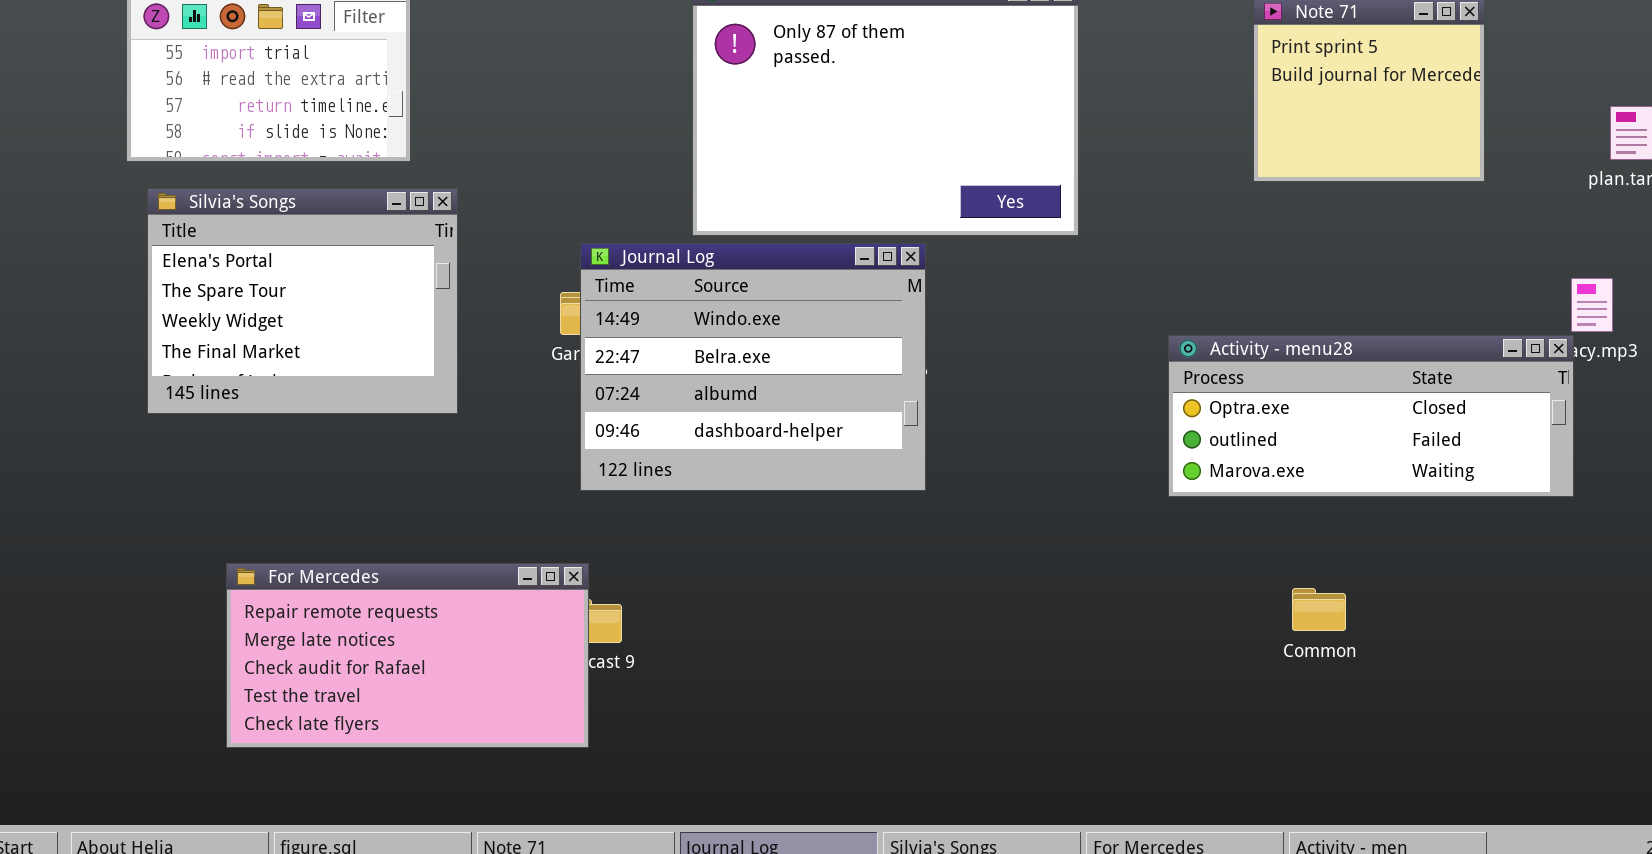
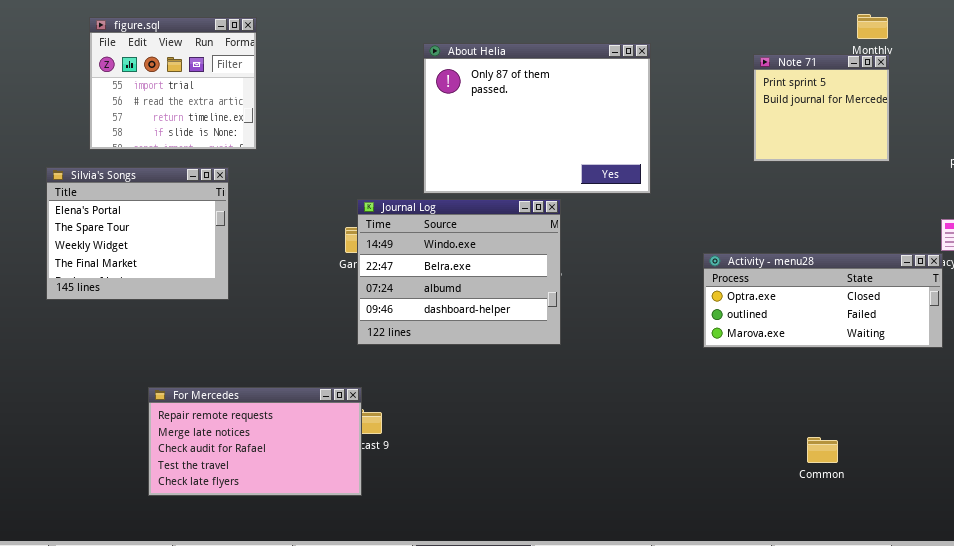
Silvia's Songs: [147,188,458,414] -> [46,167,229,300], moved
Common: [1292,588,1346,631] -> [807,437,838,463], moved

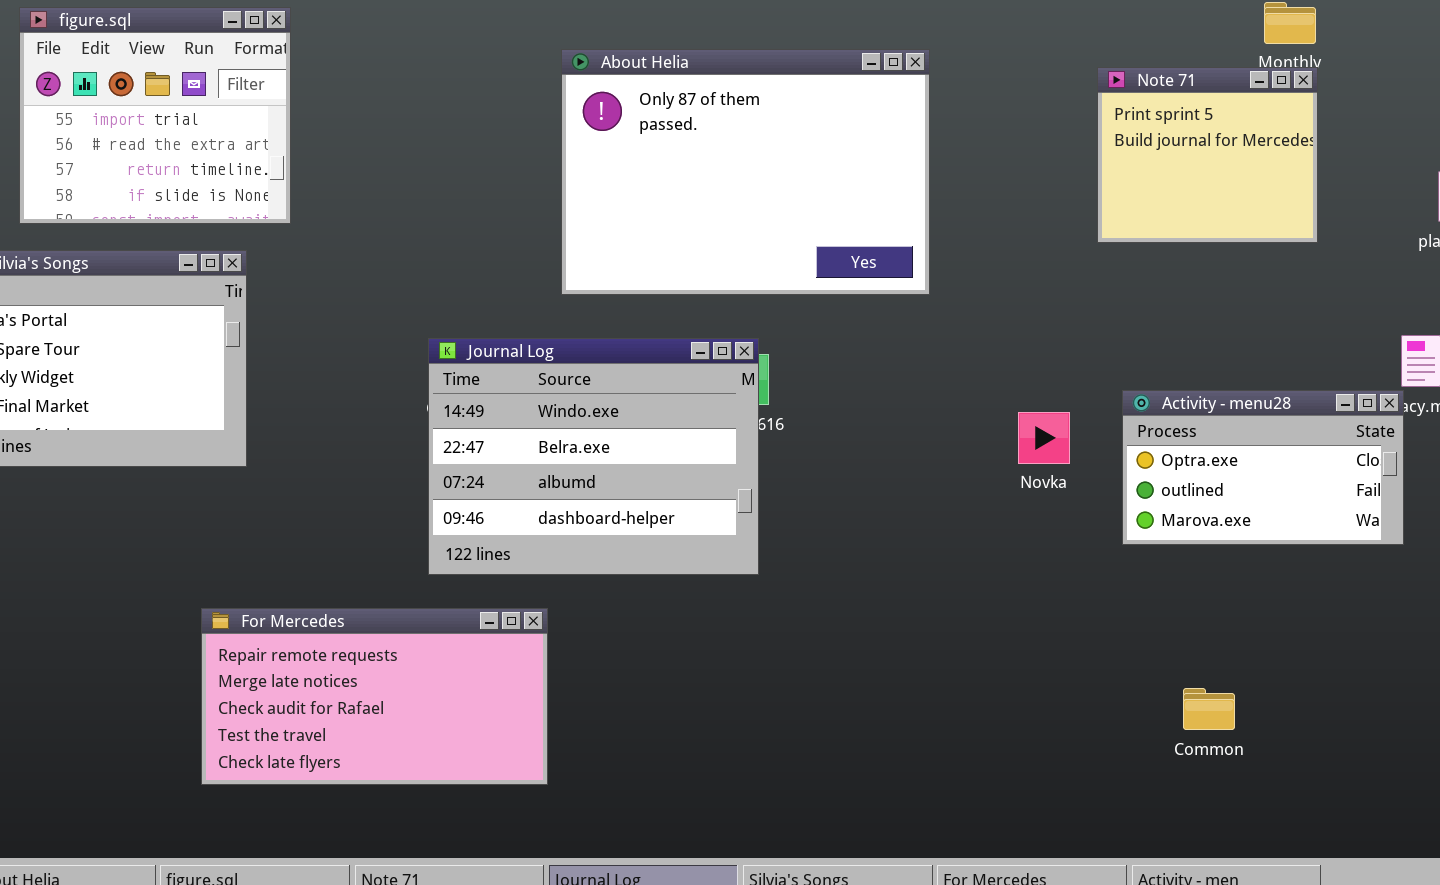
Journal Log: [357,199,561,345] -> [428,338,759,575], moved
Activity - menu28: [703,253,943,348] -> [1122,390,1404,545], resized
For Mercedes: [148,387,362,496] -> [201,608,548,785], moved

